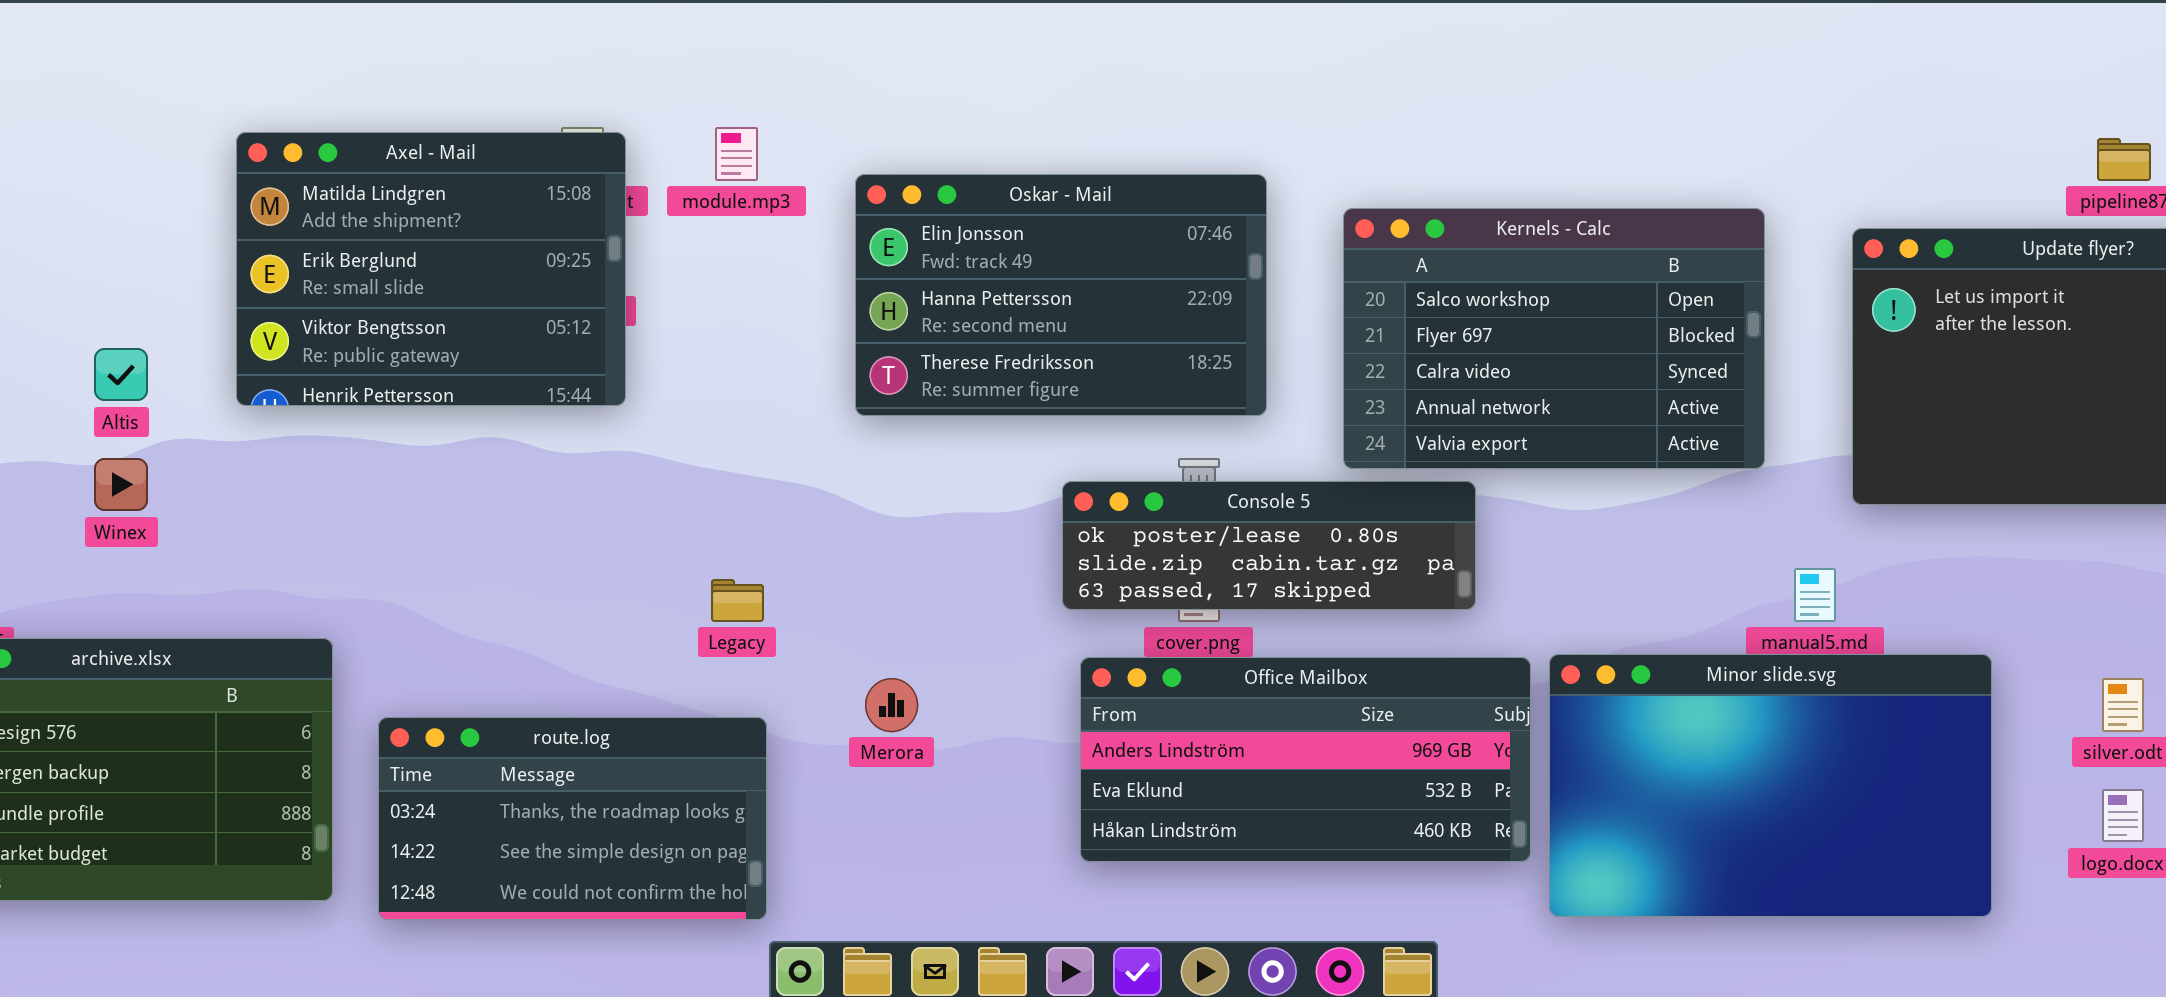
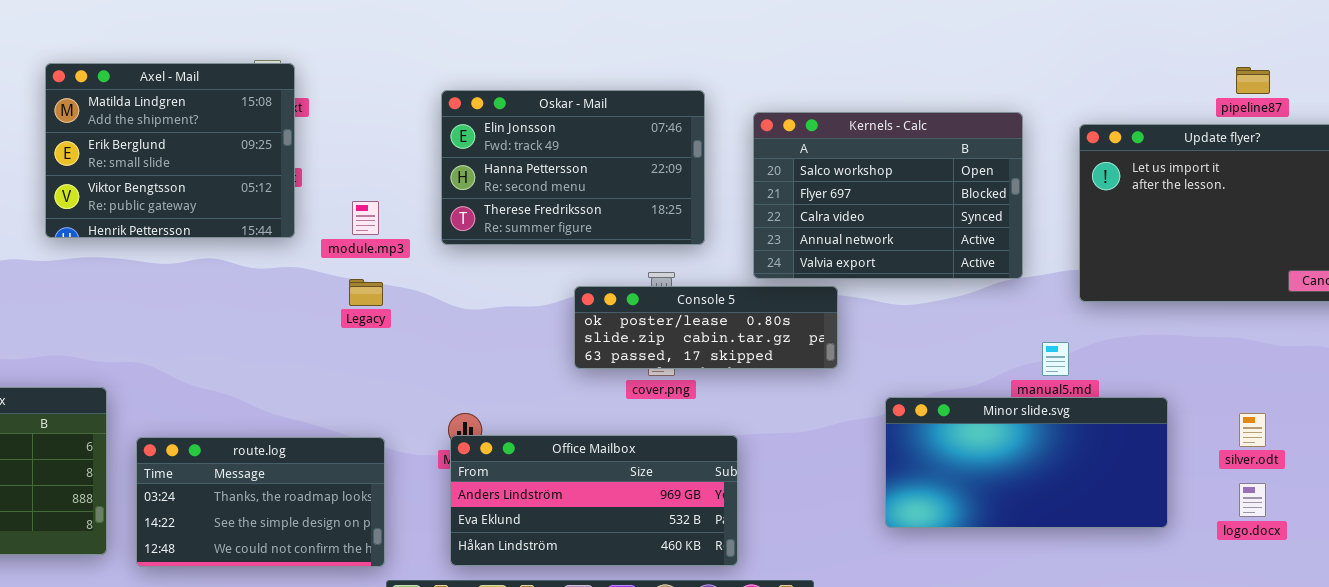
module.mp3: [715,127,758,181] -> [352,201,379,235], moved
Legacy: [711,579,764,622] -> [349,279,383,306], moved
Minor slide.svg: [1549,654,1992,917] -> [885,397,1168,528], resized
Office Mailbox: [1080,657,1531,862] -> [450,435,738,566], moved

